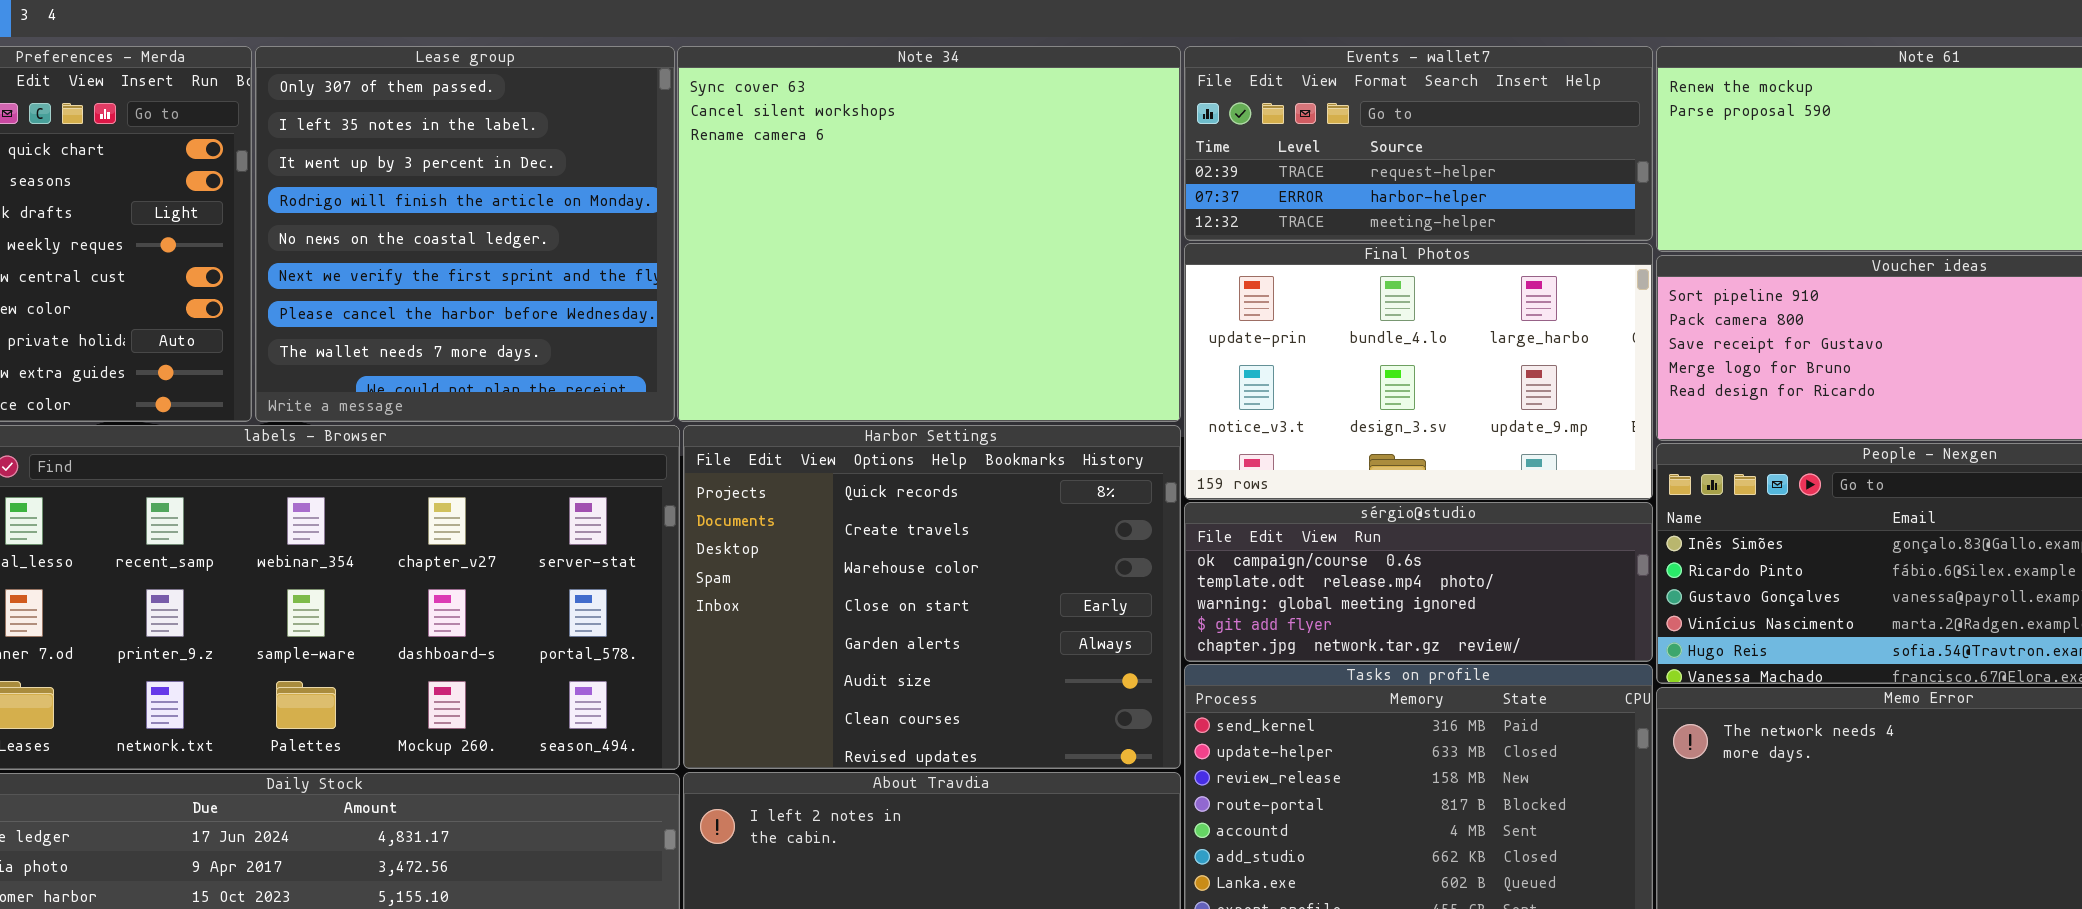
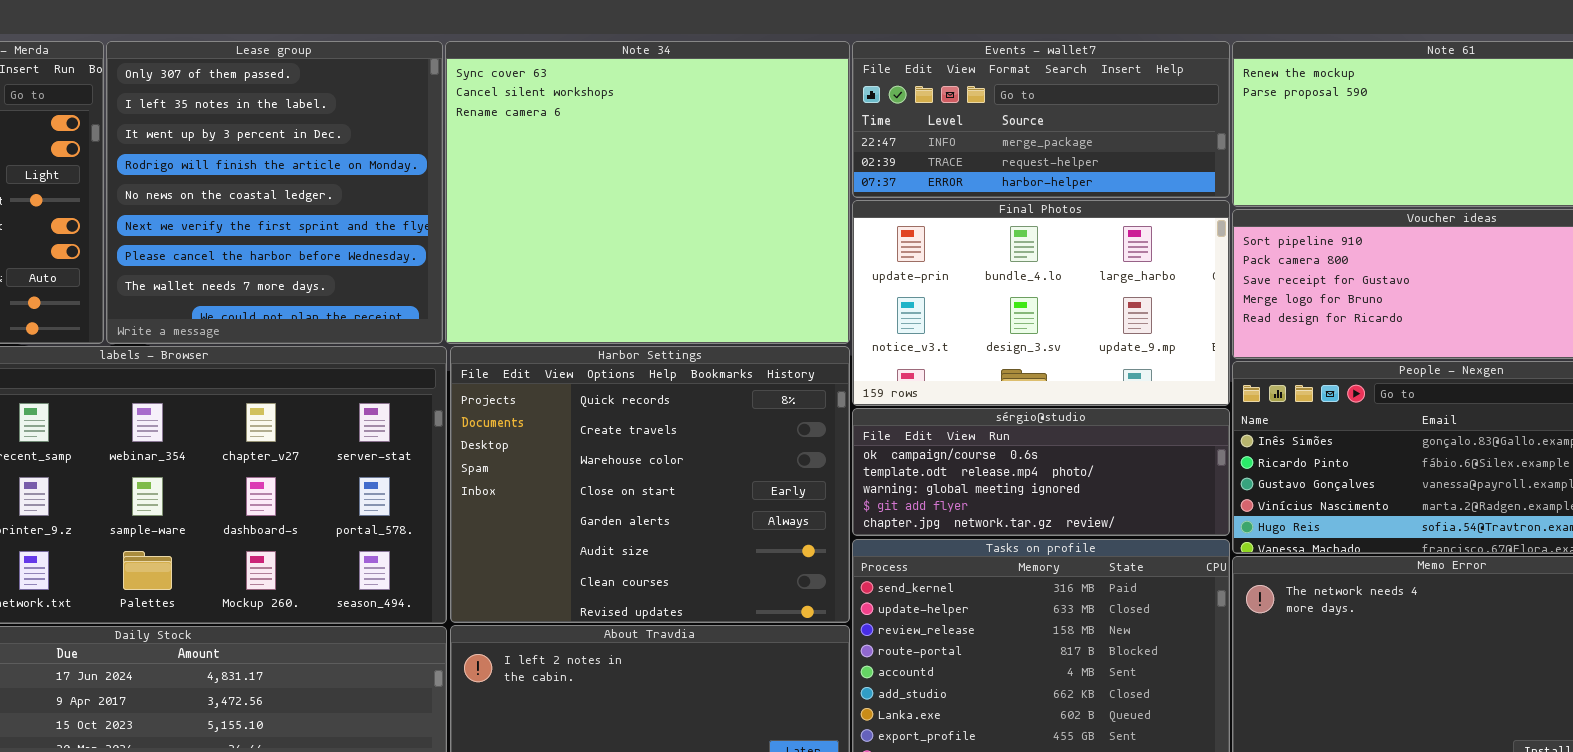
Events - wallet7: [1184,46,1653,241] -> [852,41,1230,198], scrolled up 1 row

